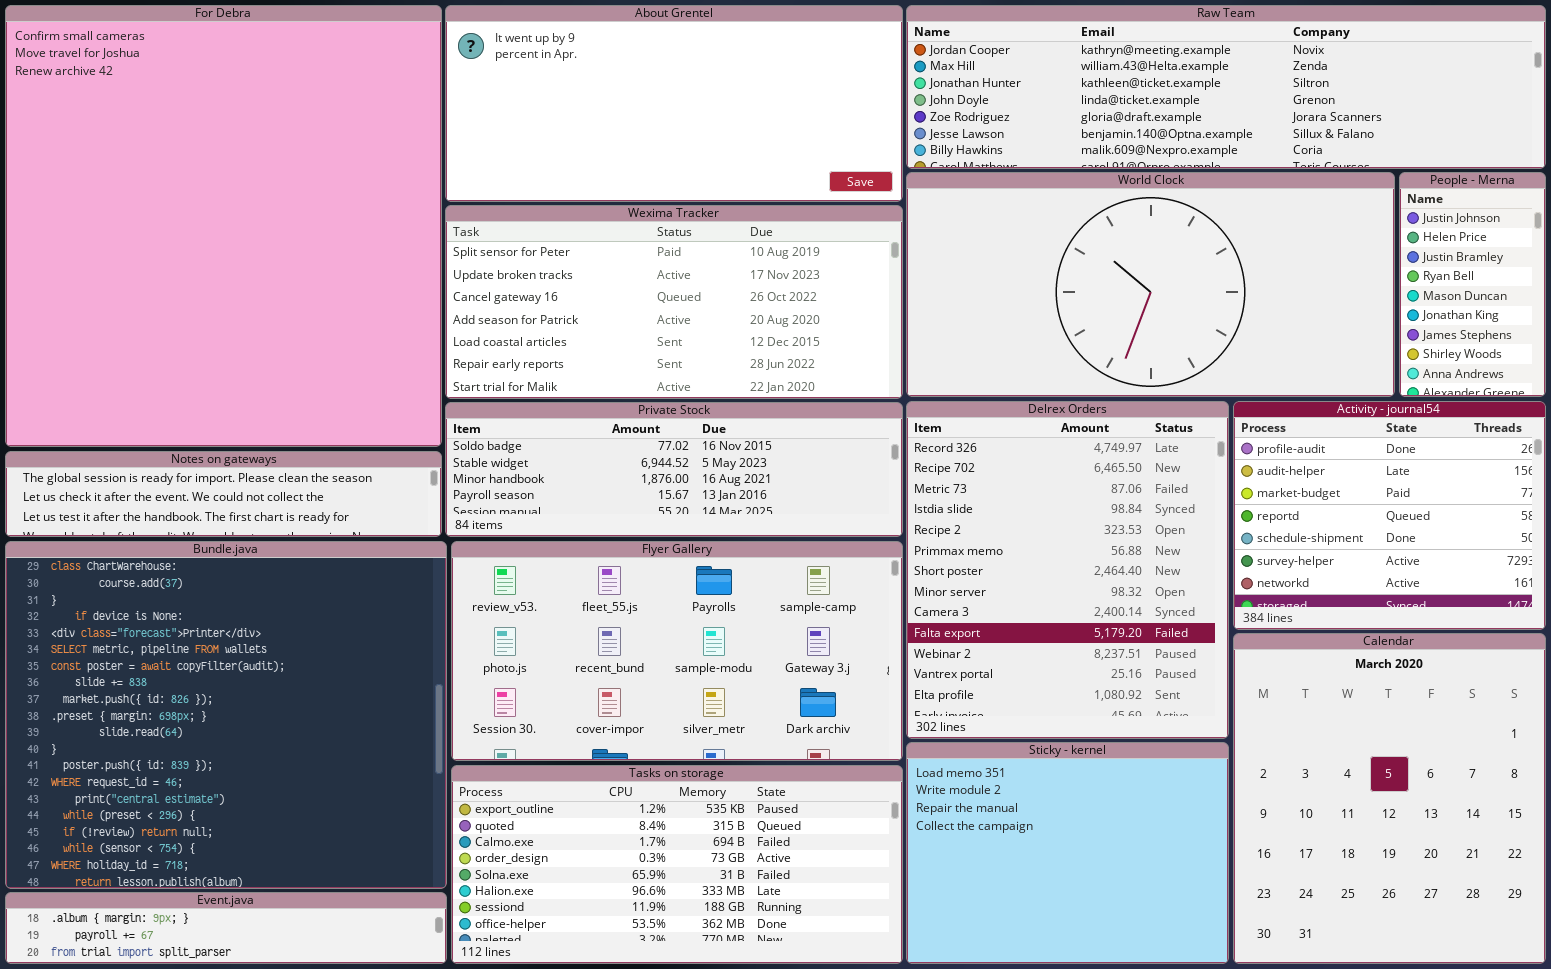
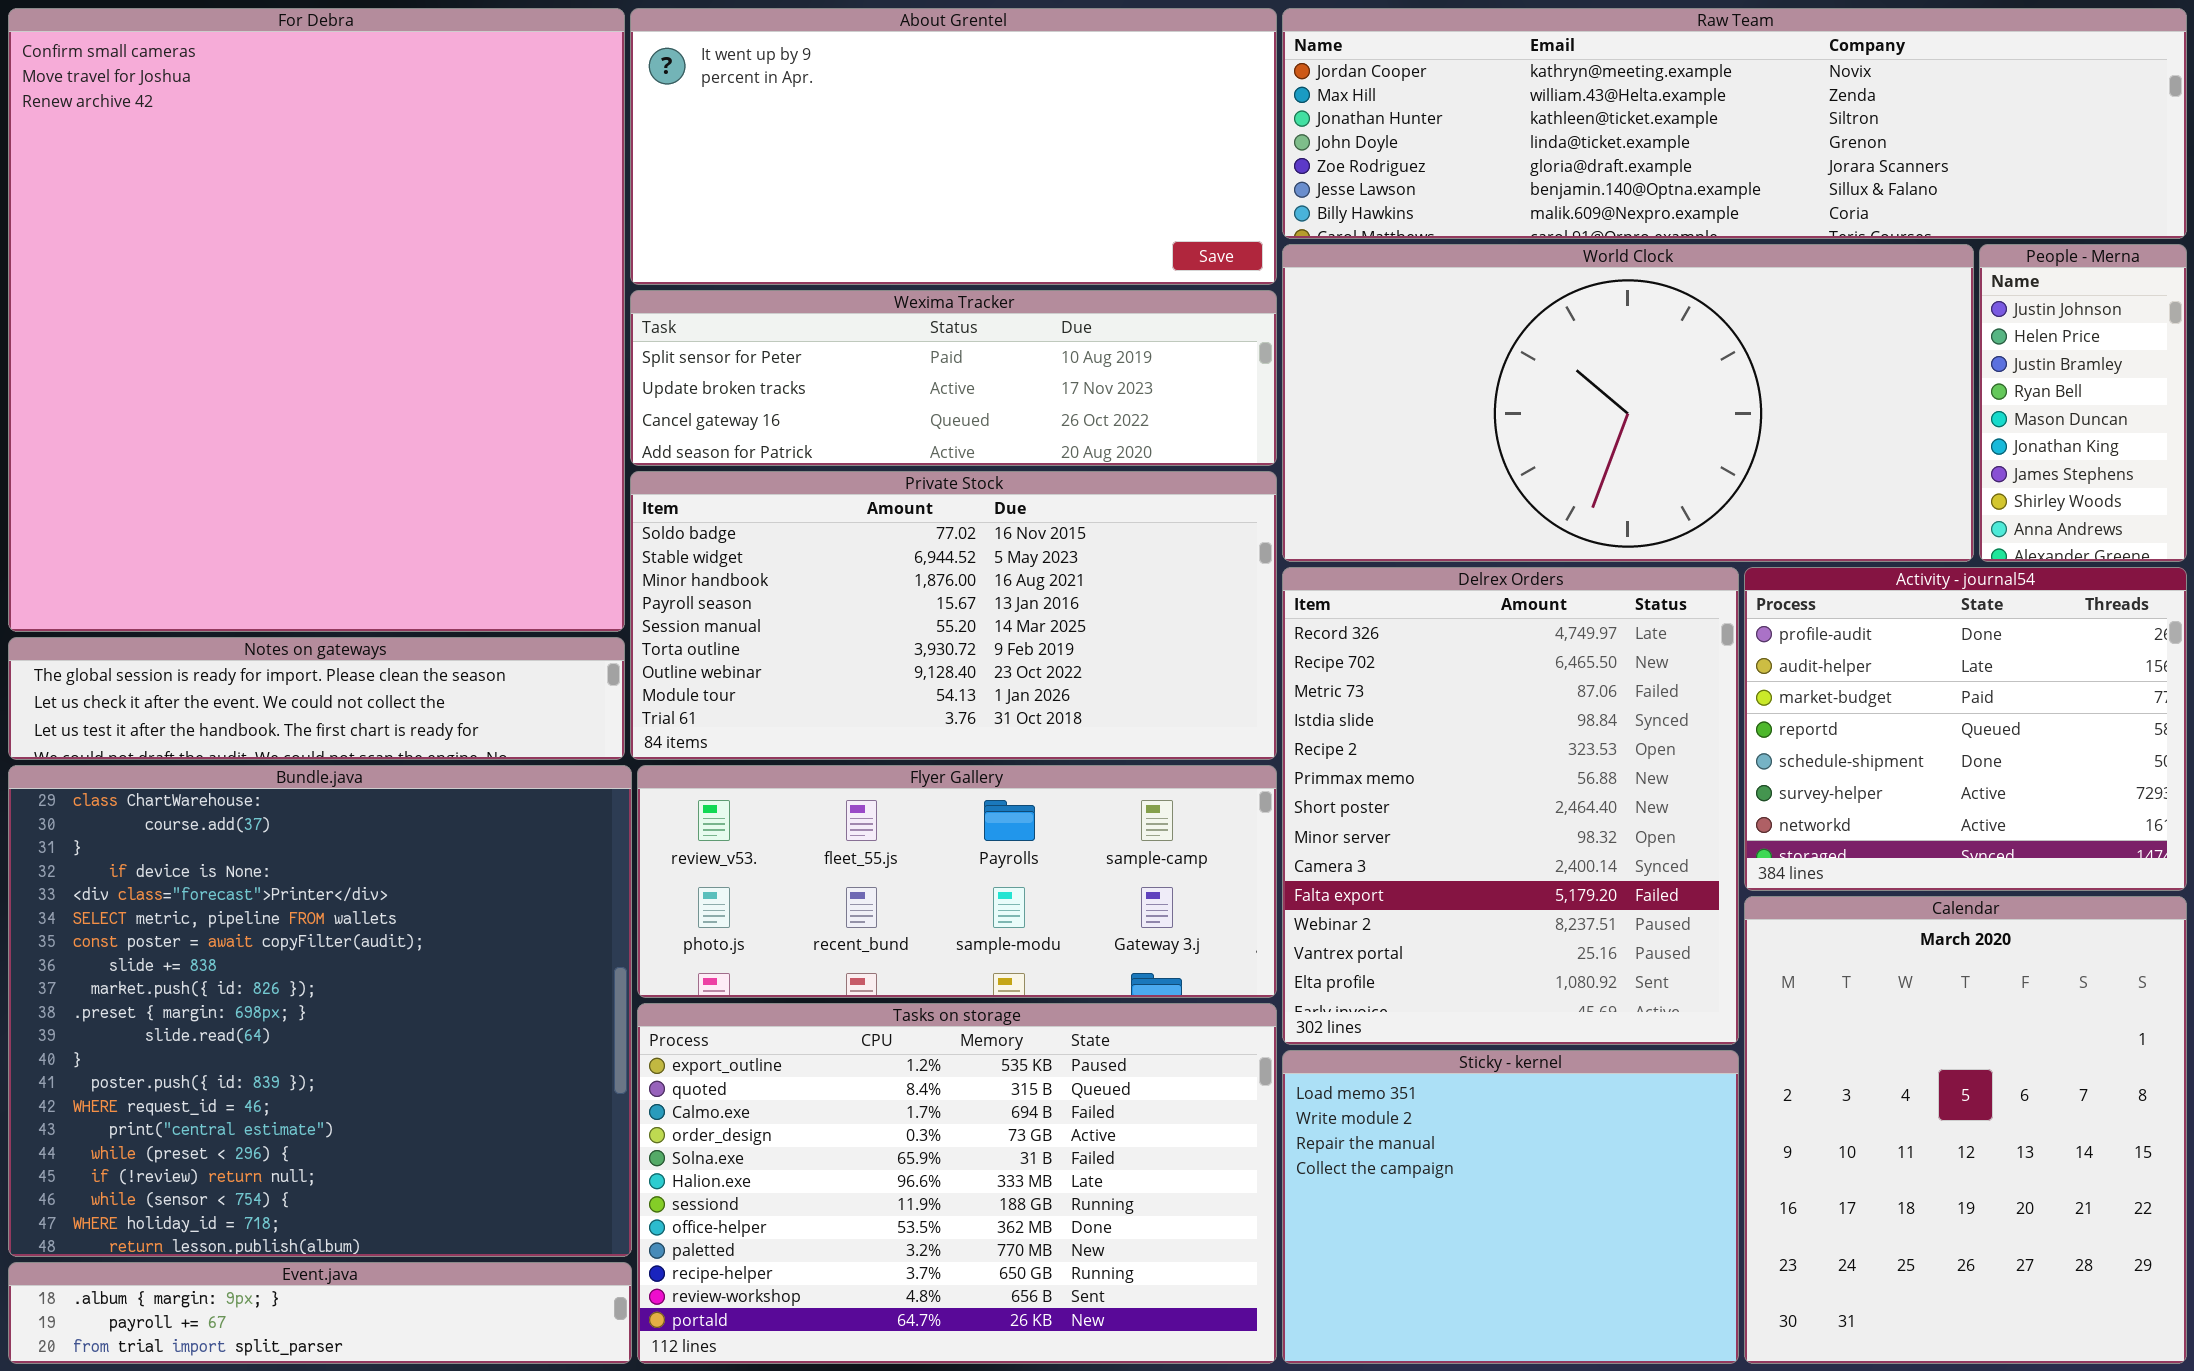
Wexima Tracker: [445,205,903,399] -> [630,290,1277,466], resized
Private Stock: [445,402,903,537] -> [630,471,1277,760], resized
Flyer Gallery: [451,541,903,761] -> [637,765,1277,998], resized
Tasks on storage: [451,765,903,964] -> [637,1003,1277,1364], resized

